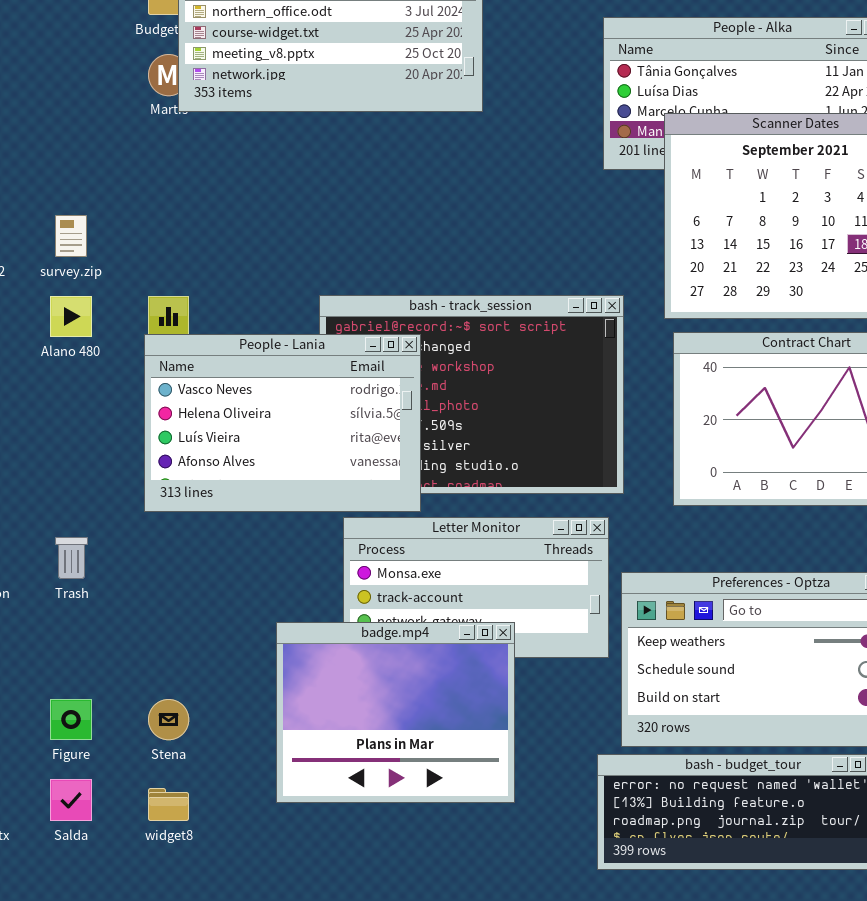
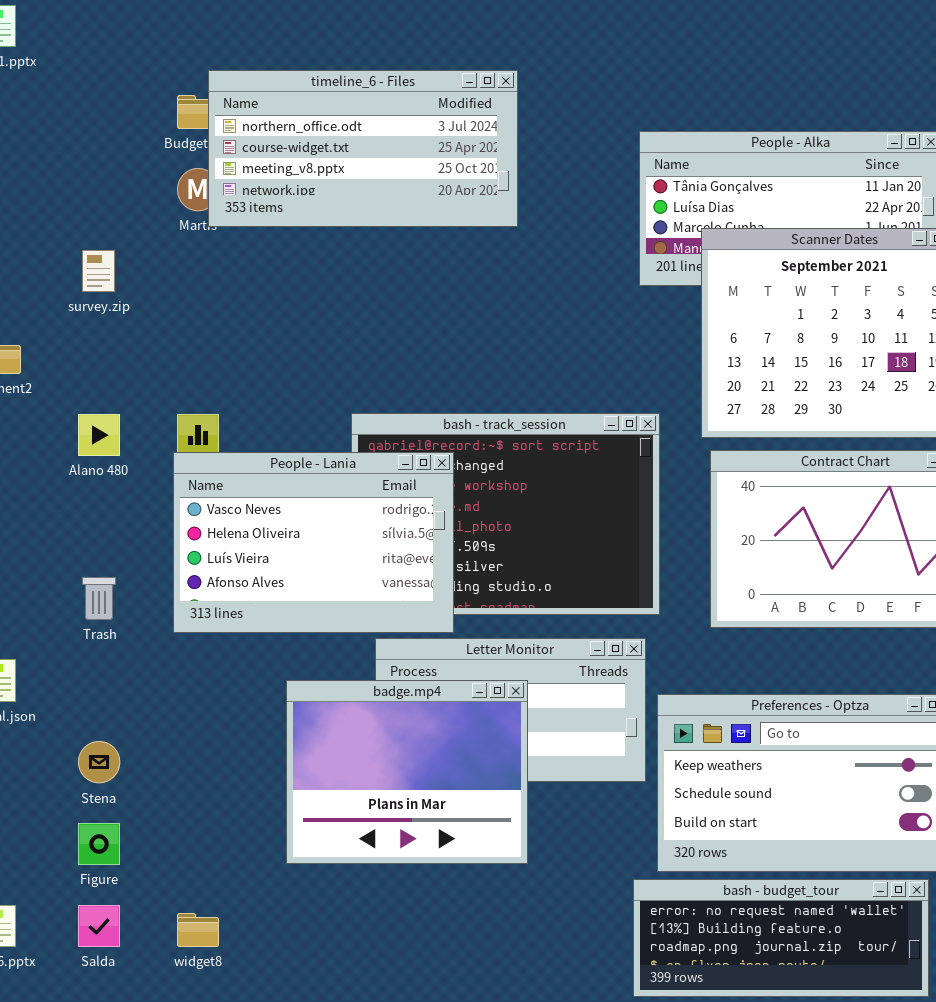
survey.zip: [55,215,87,257] -> [82,250,115,292], moved
Trash: [55,537,88,579] -> [82,577,116,620], moved
badge.mp4: [276,622,515,803] -> [286,680,528,864], moved
Stena: [148,699,189,740] -> [78,741,120,783], moved

